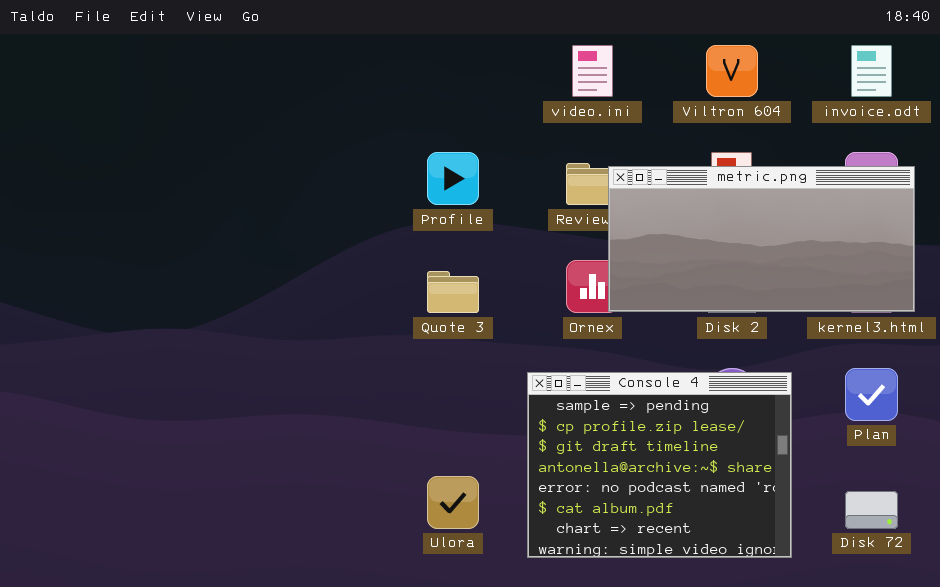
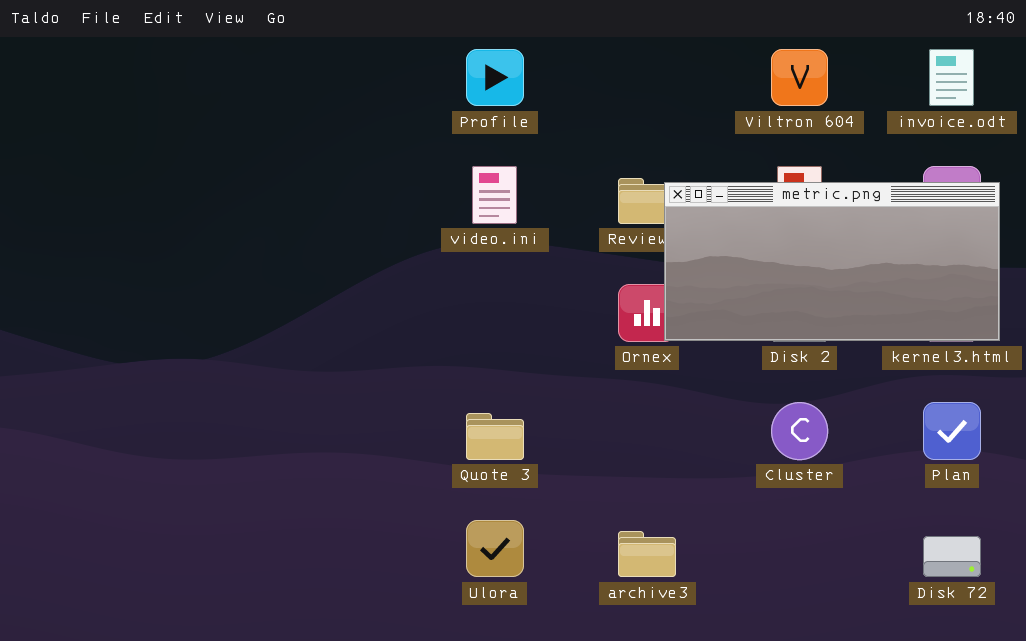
video.ini: [572,45,613,97] -> [472,166,517,224], moved
Profile: [427,152,479,205] -> [466,49,524,106], moved
Quote 3: [427,271,479,313] -> [466,413,524,460], moved
Console 4: [527,372,792,558] -> none, closed

